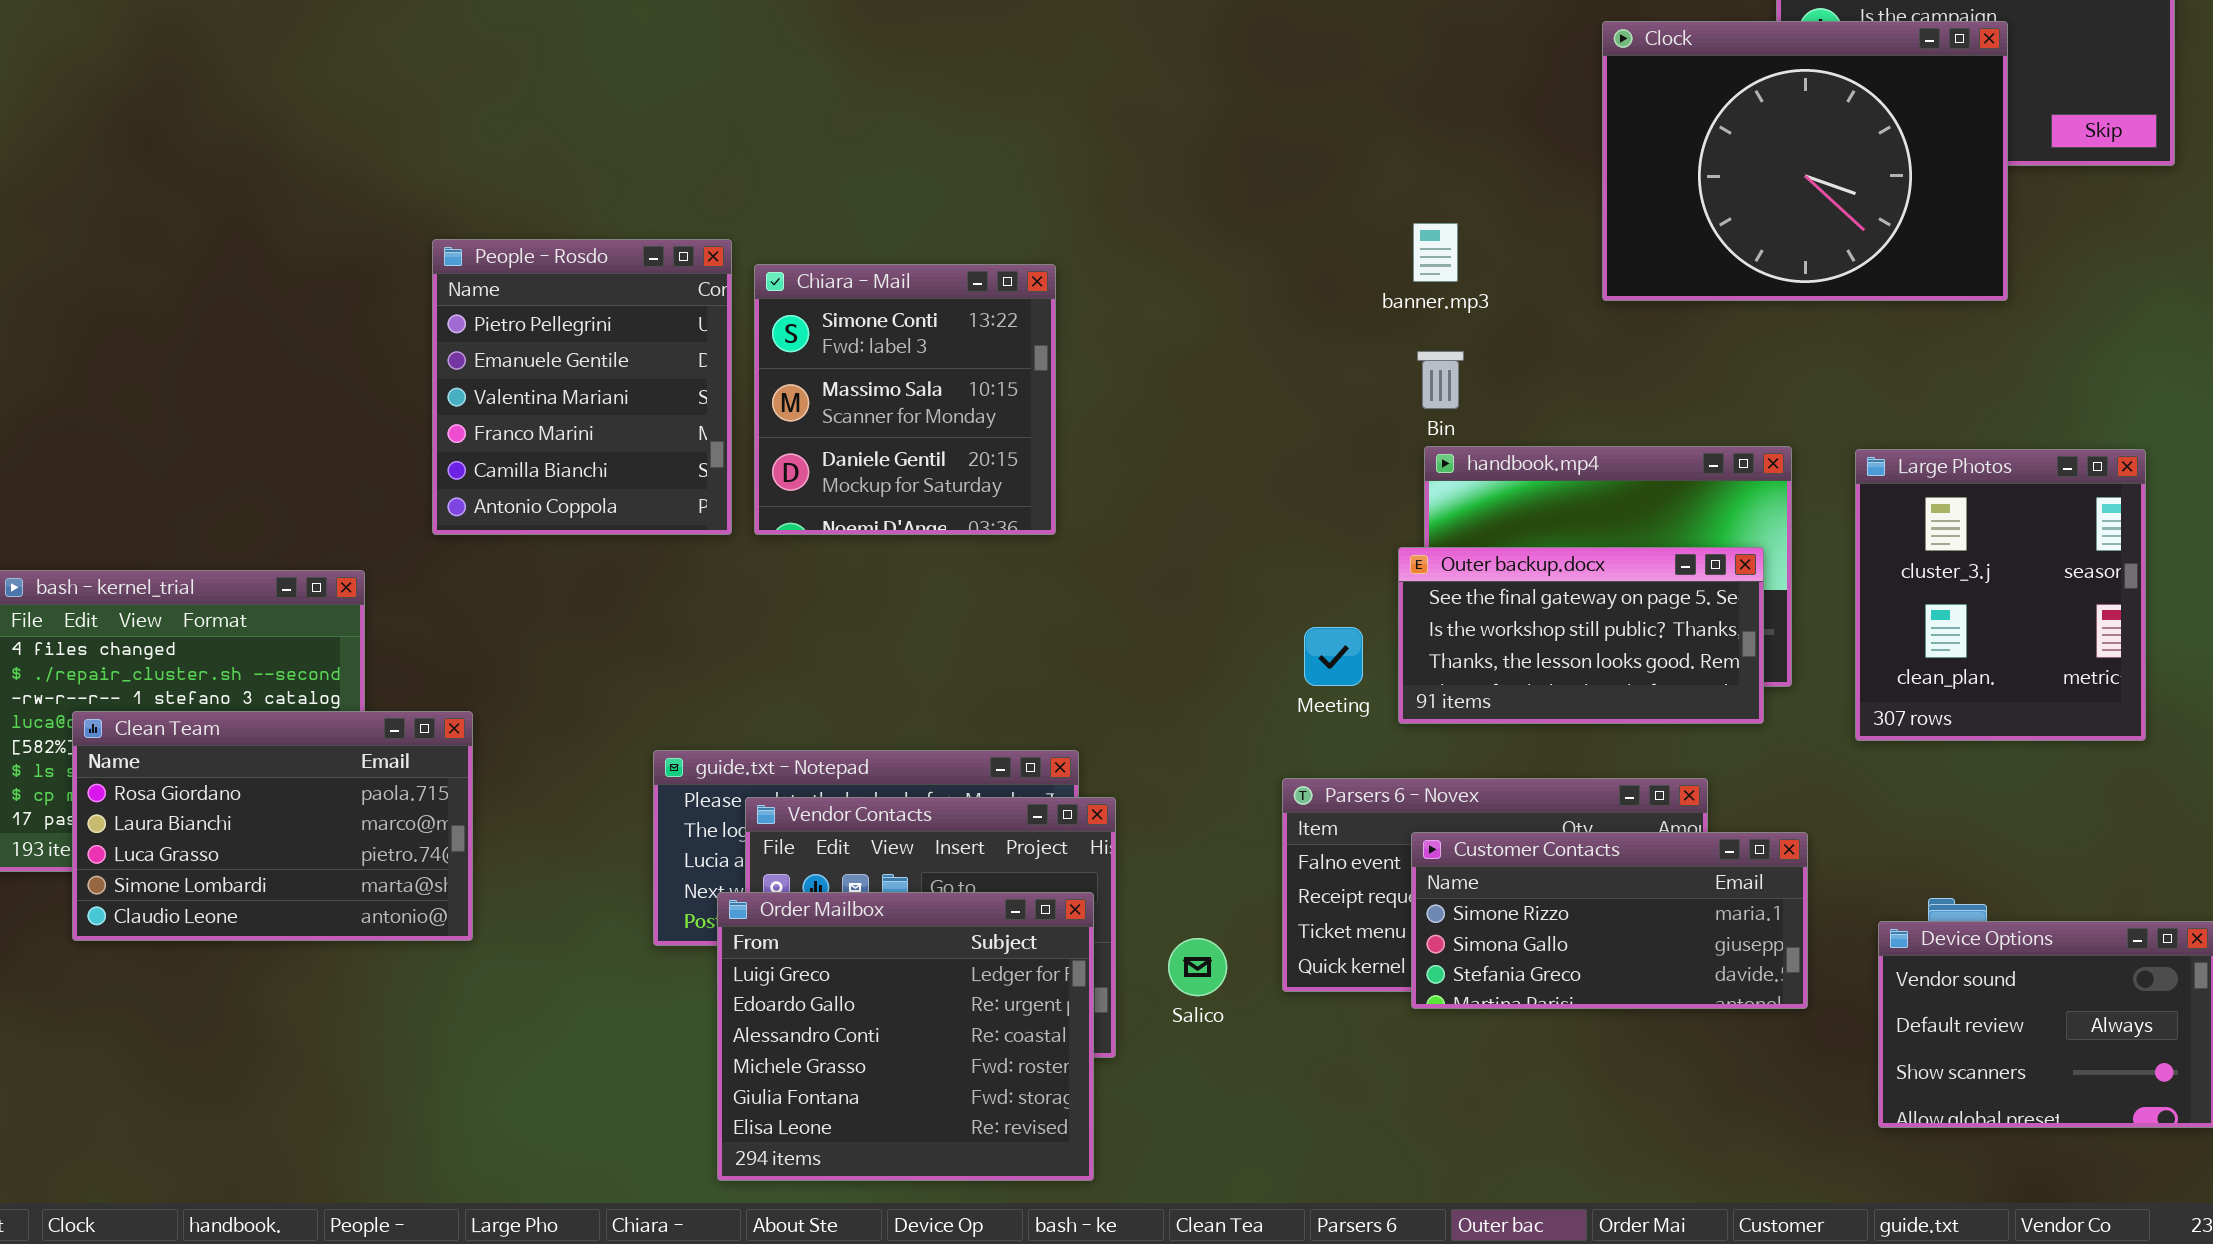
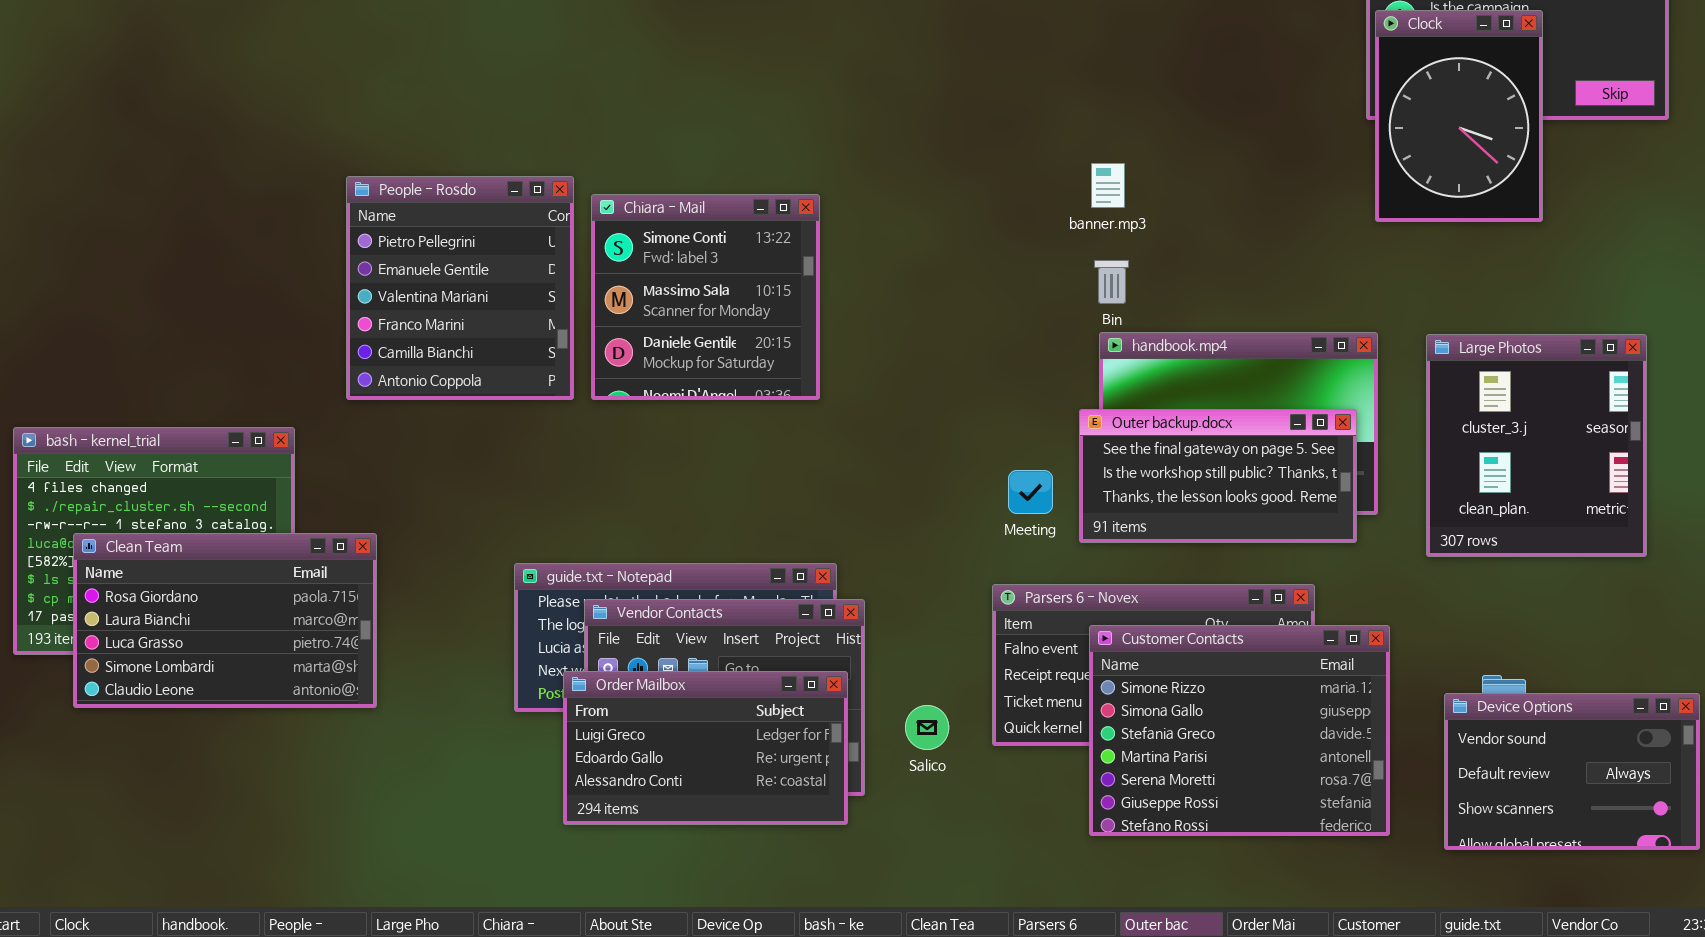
Clock: [1602,21,2008,301] -> [1375,10,1543,222], resized
Customer Contacts: [1411,832,1808,1009] -> [1089,625,1390,836], resized
Order Mailbox: [717,892,1094,1181] -> [563,671,848,825], resized

